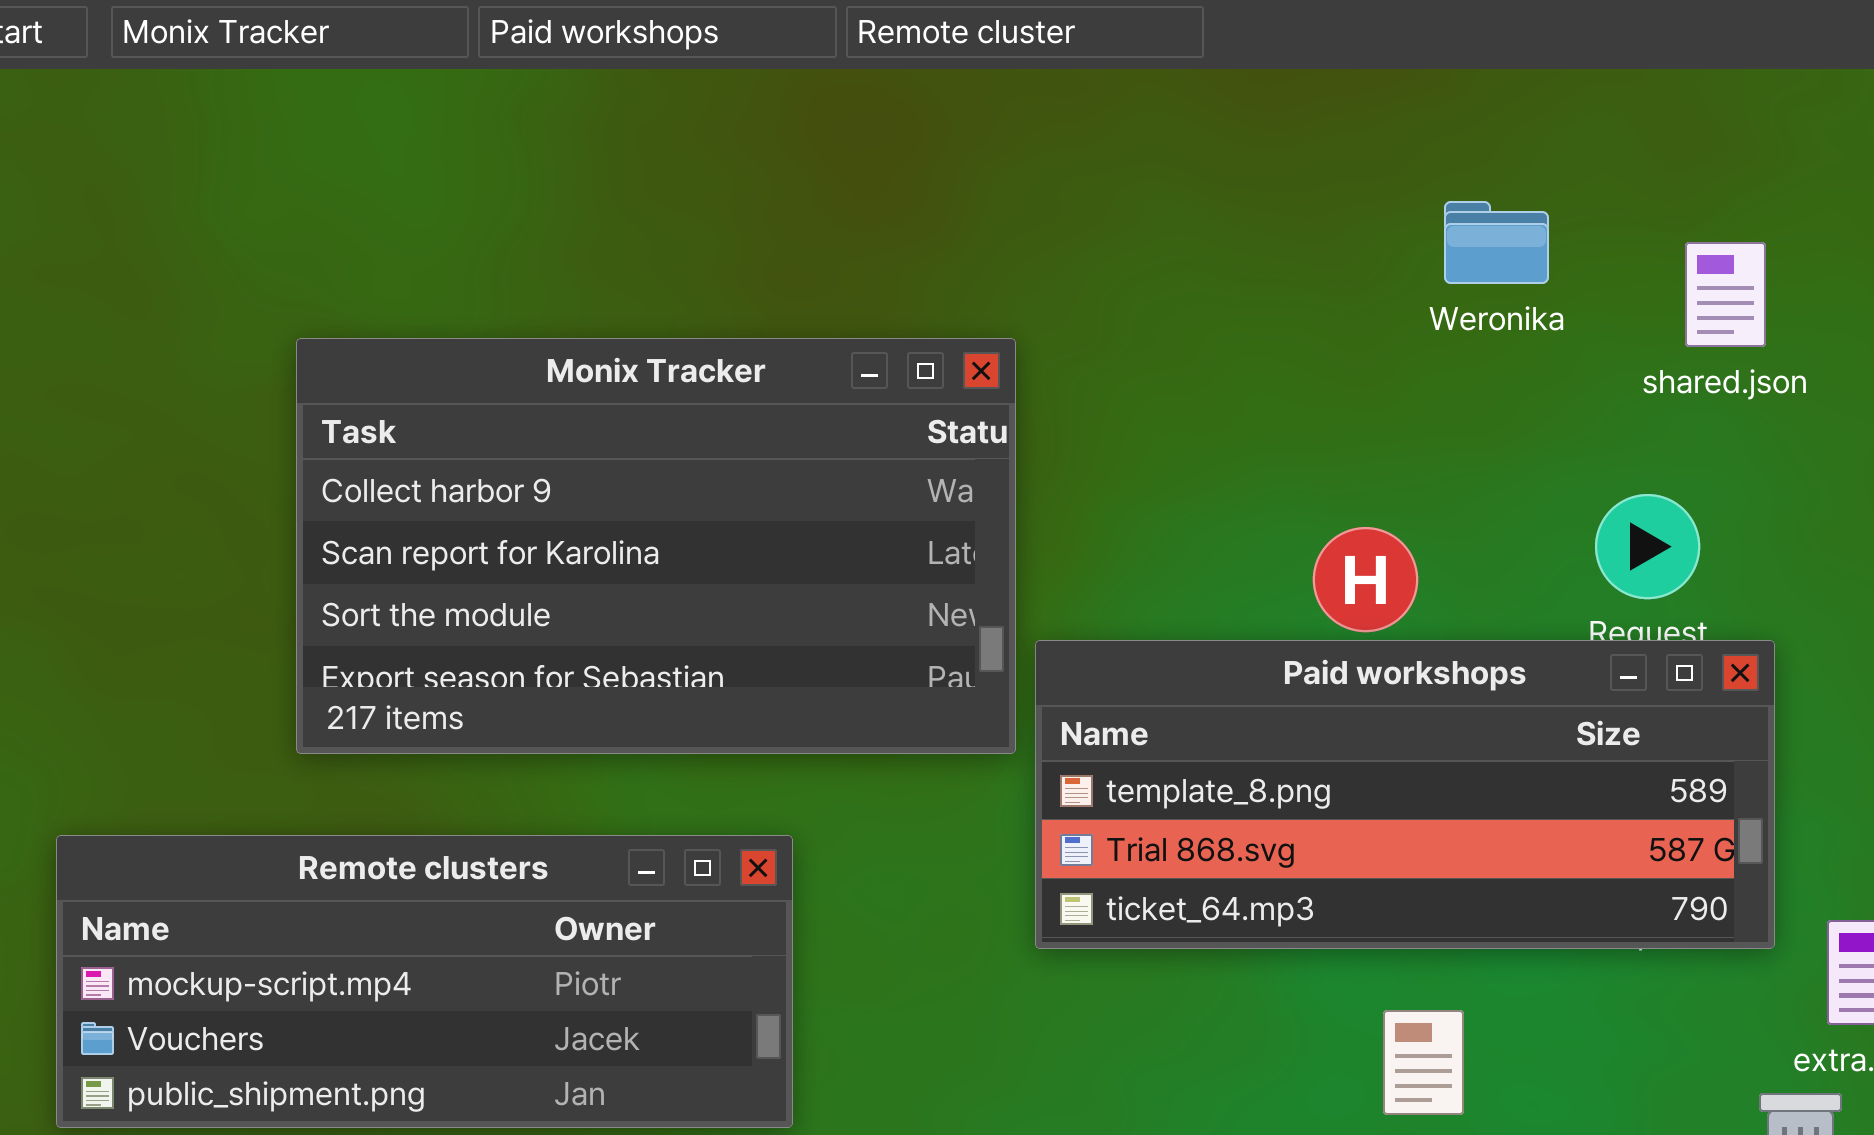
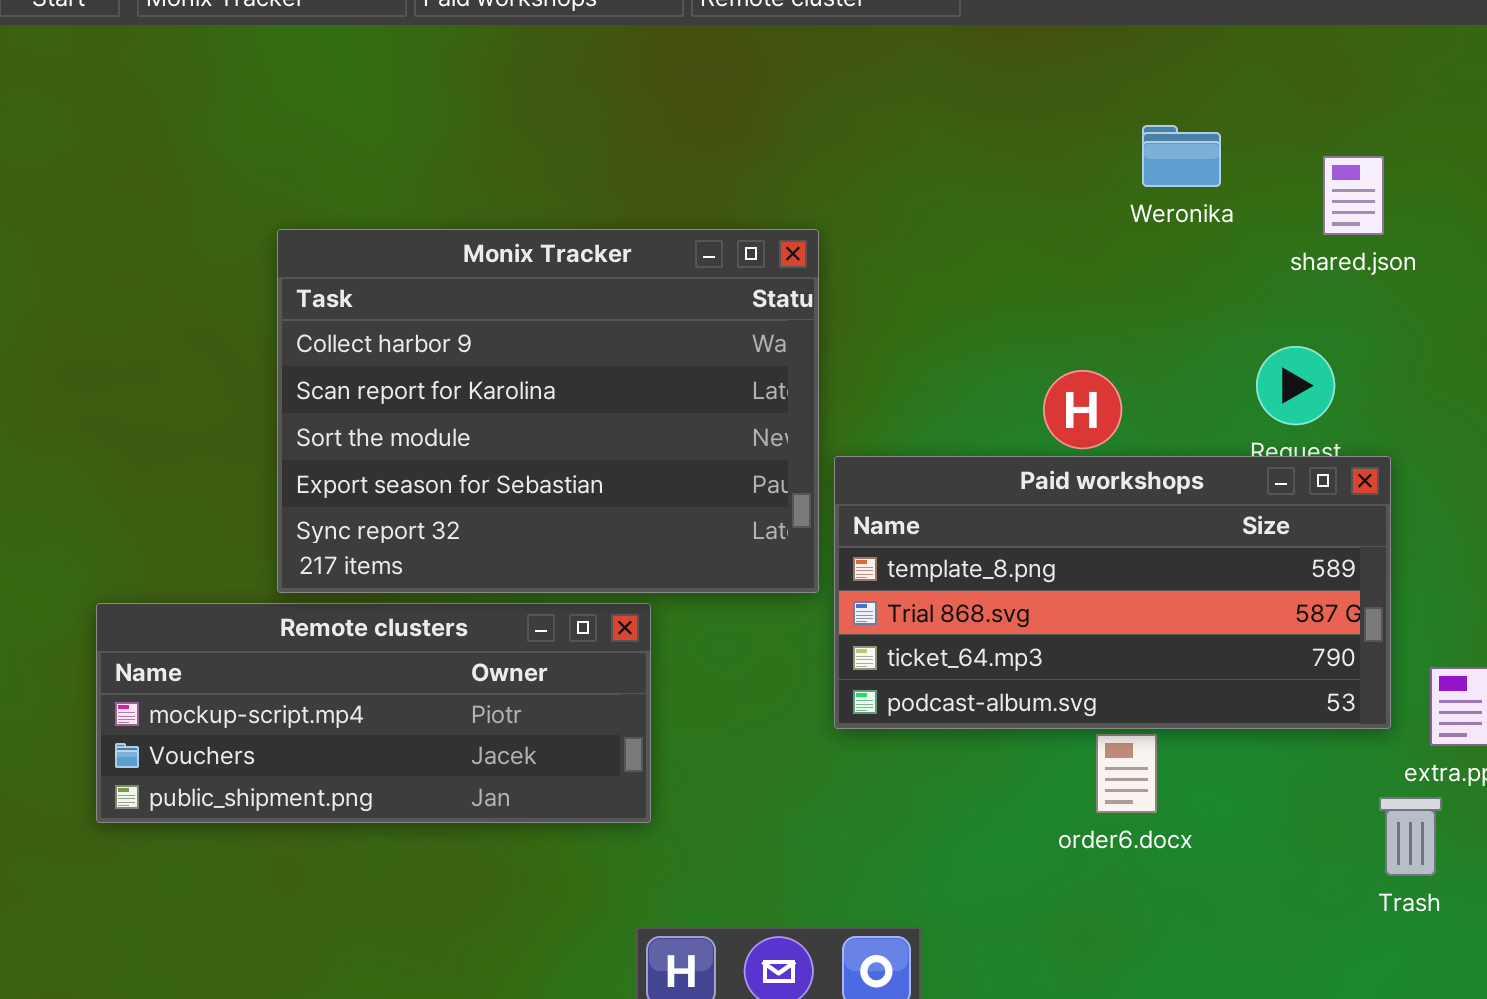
Monix Tracker: [296,338,1016,754] -> [277,229,819,593], resized
Paid workshops: [1035,640,1775,949] -> [834,456,1391,729], resized

